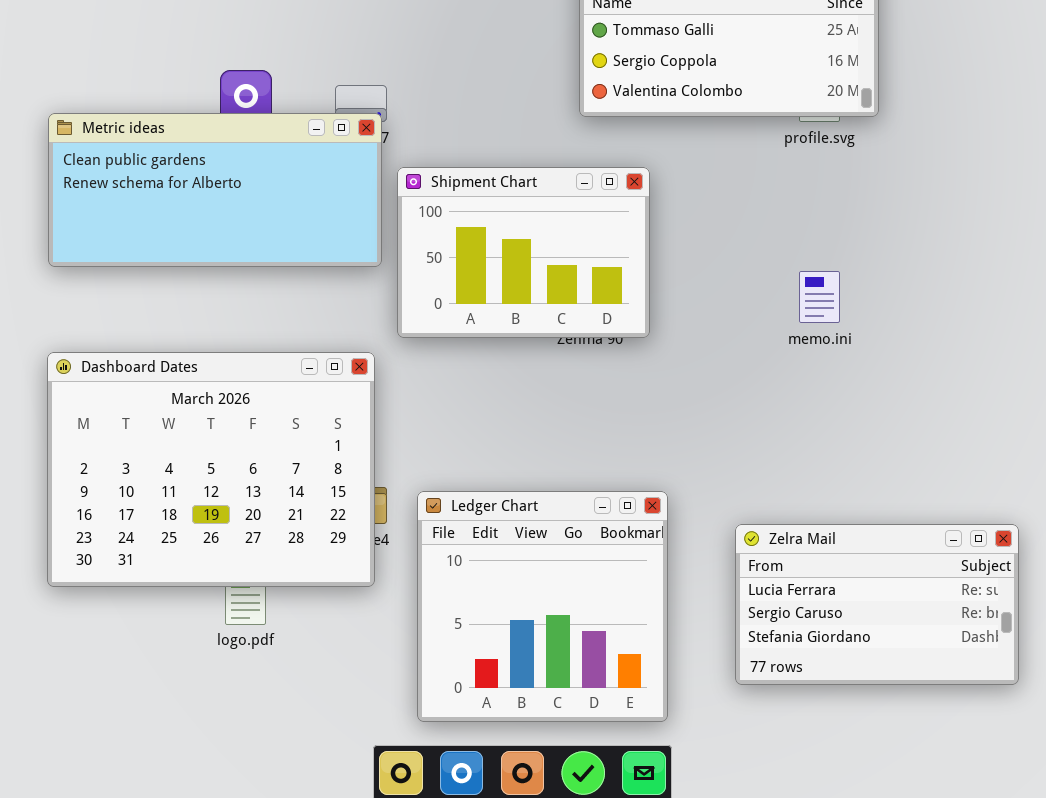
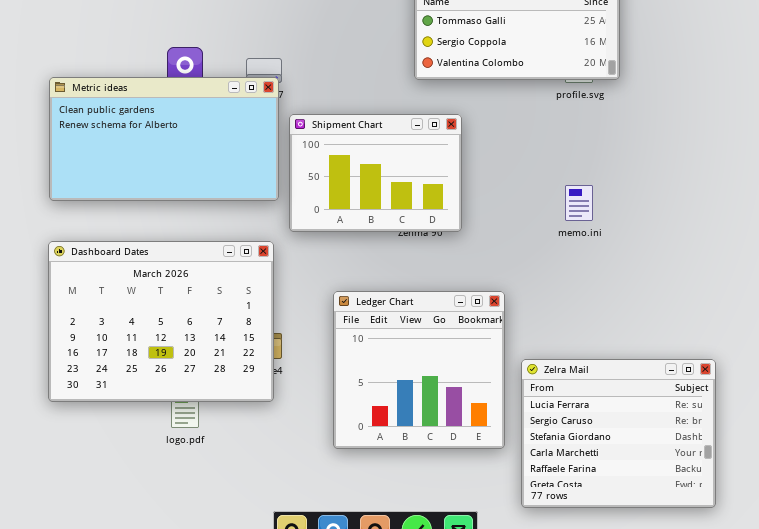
Metric ideas: [48,113,382,267] -> [49,77,279,201], resized
Ledger Chart: [417,491,668,722] -> [333,291,505,449], moved
Zelra Mail: [735,524,1019,685] -> [521,359,716,508], resized

